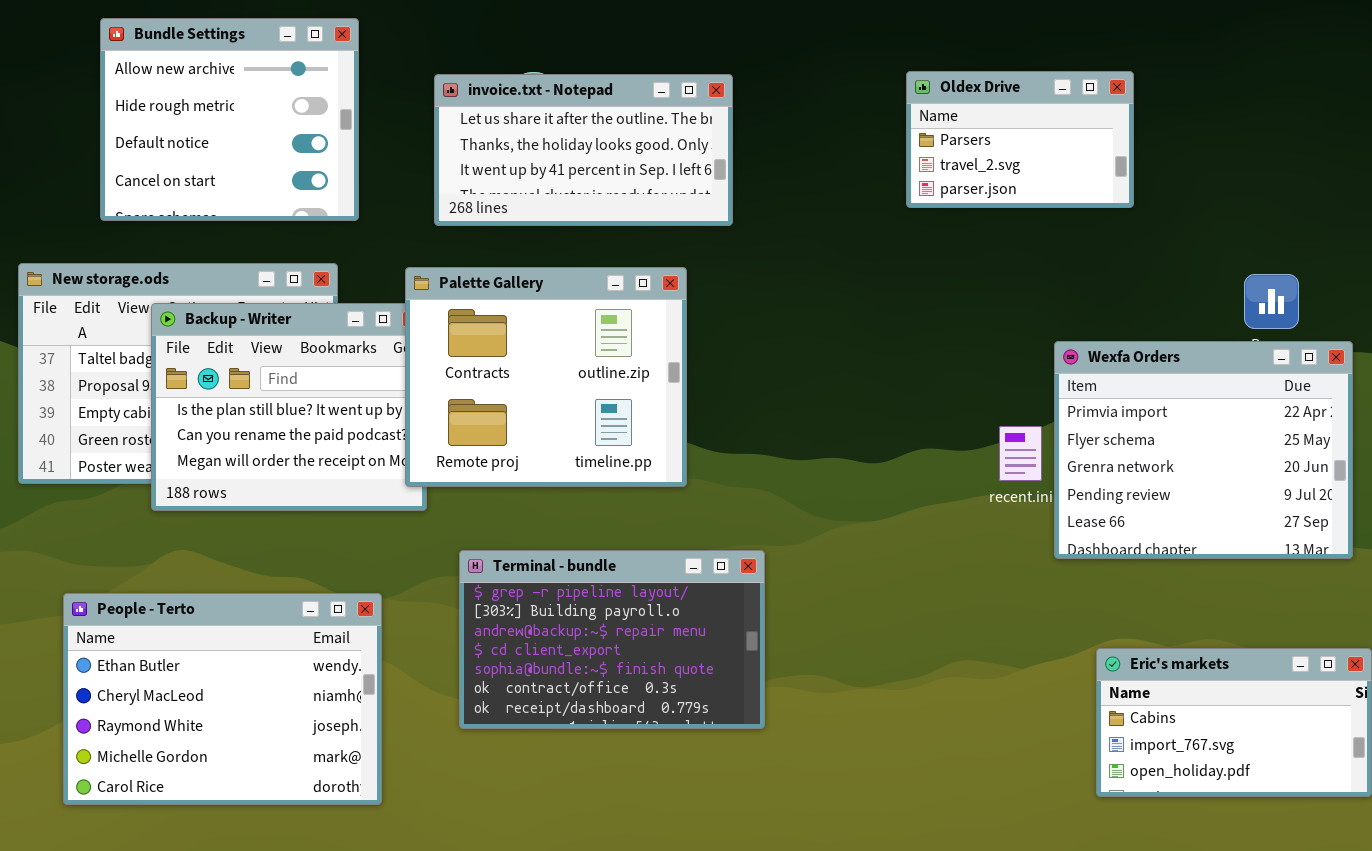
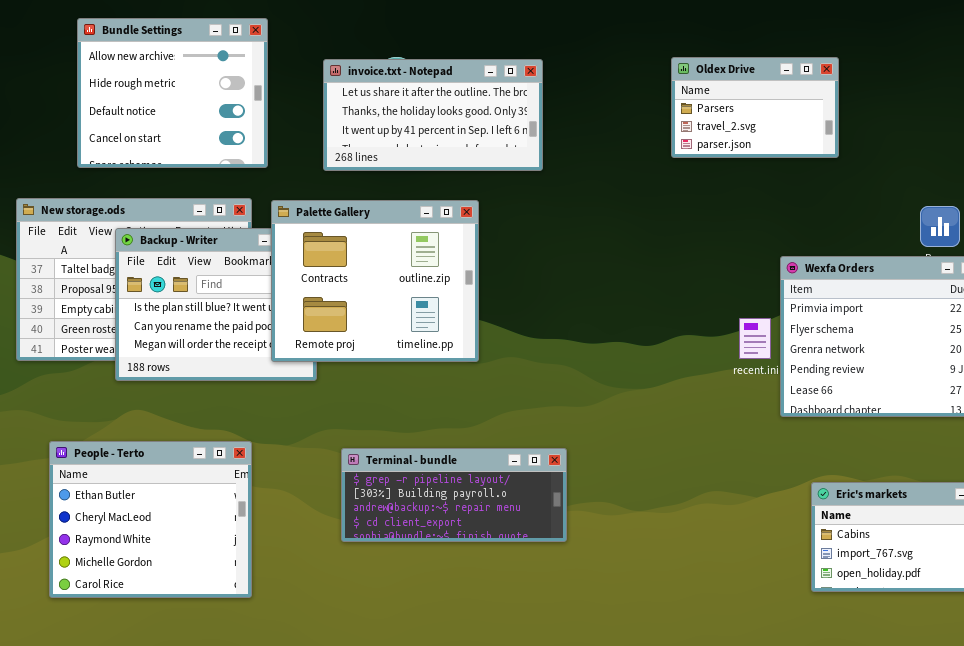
Palette Gallery: [405,267,687,487] -> [271,200,479,362], moved
Terminal - bundle: [459,550,765,729] -> [341,448,567,542], resized
People - Terto: [63,593,382,805] -> [49,441,252,598], resized

